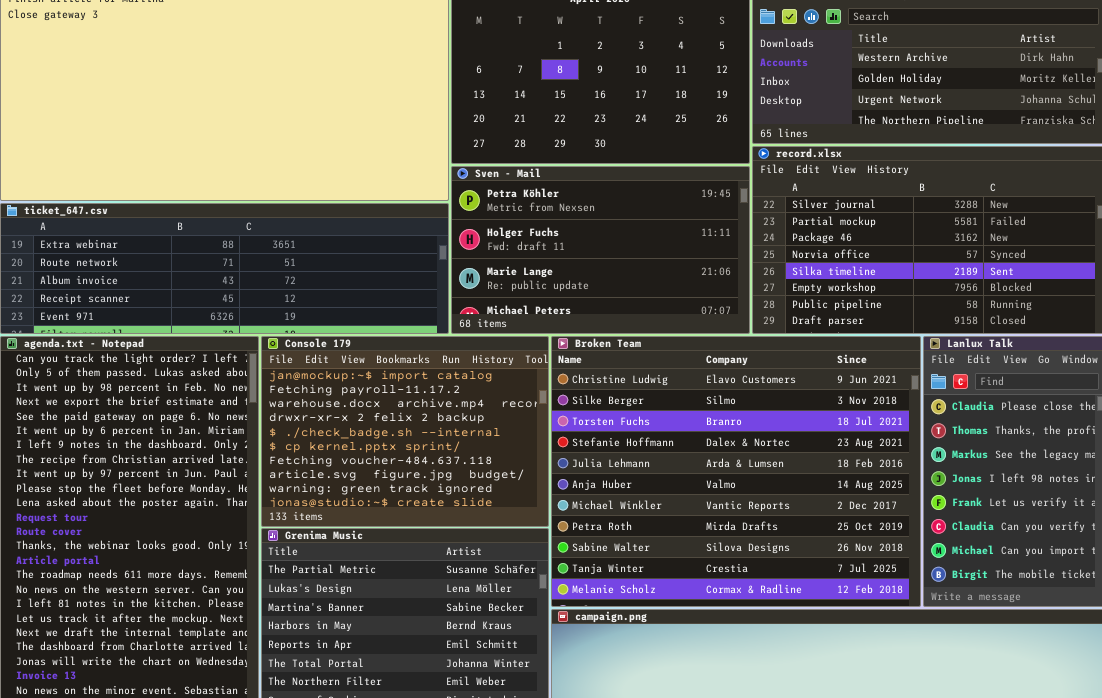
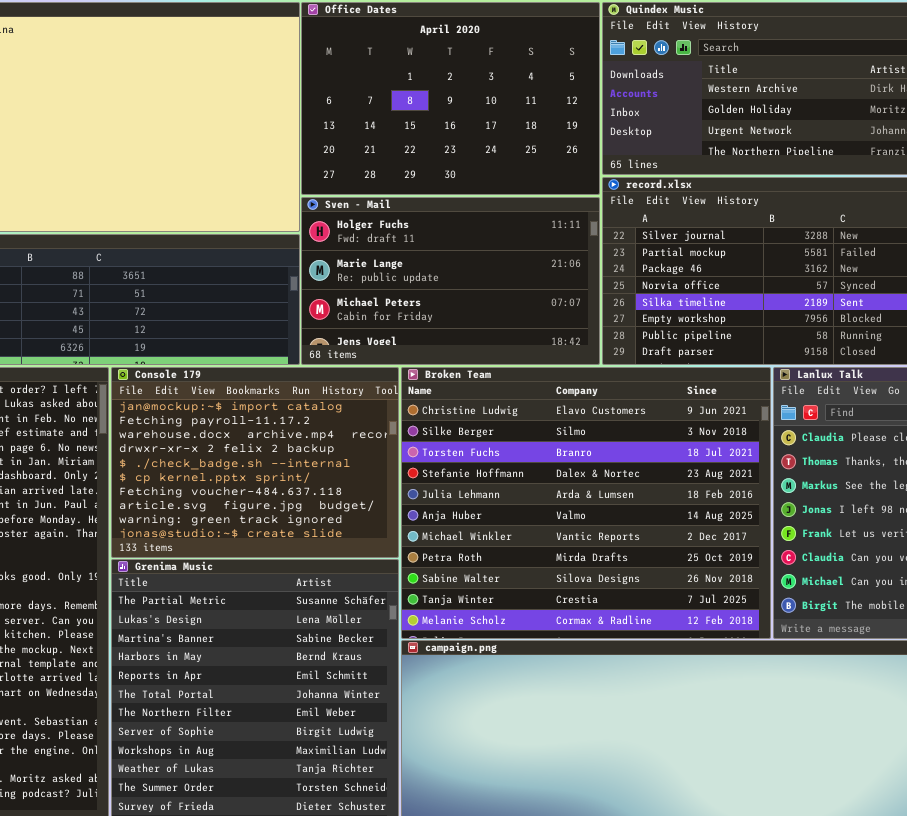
Sven - Mail: [451,166,750,334] -> [301,197,600,365], scrolled down 1 row

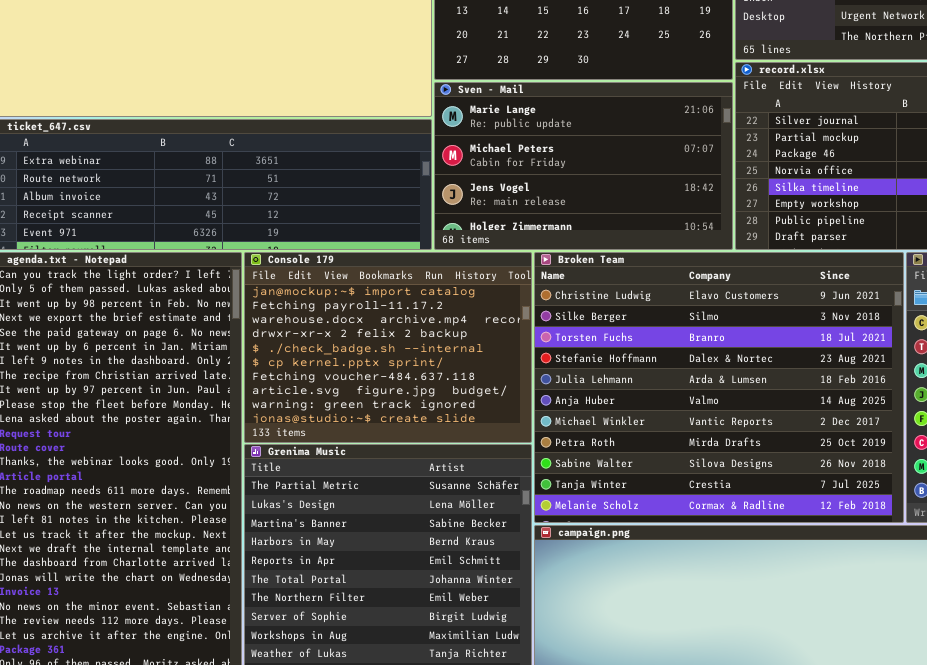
Sven - Mail: [301,197,600,365] -> [434,82,733,250], scrolled down 1 row

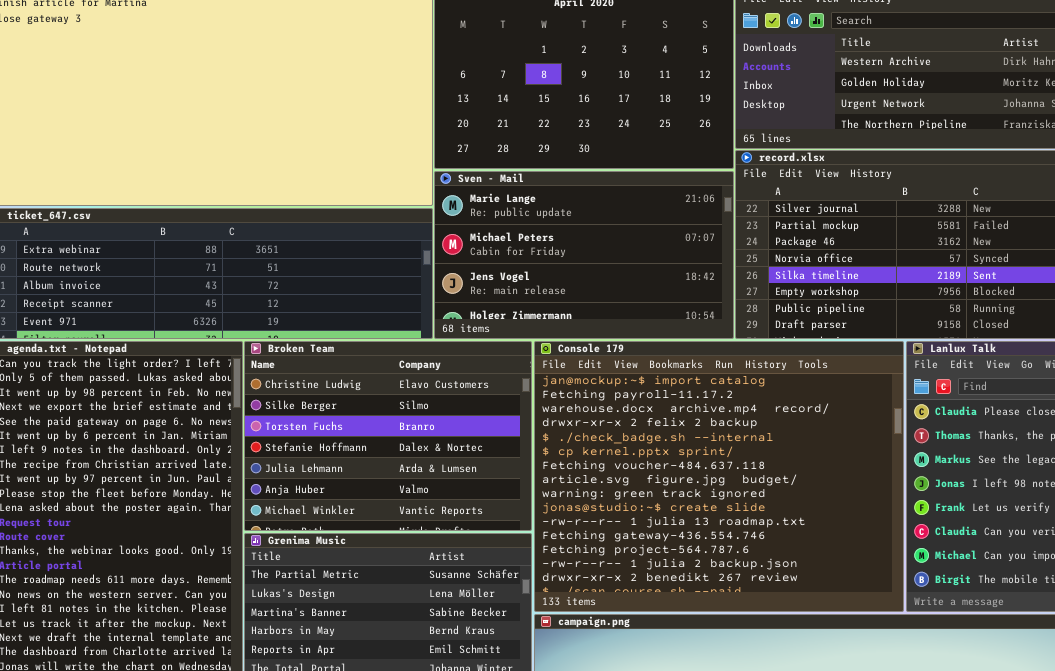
Console 179: [244,252,532,443] -> [534,341,904,612], moved, resized
Broken Team: [534,252,904,523] -> [244,341,532,531], moved, resized

